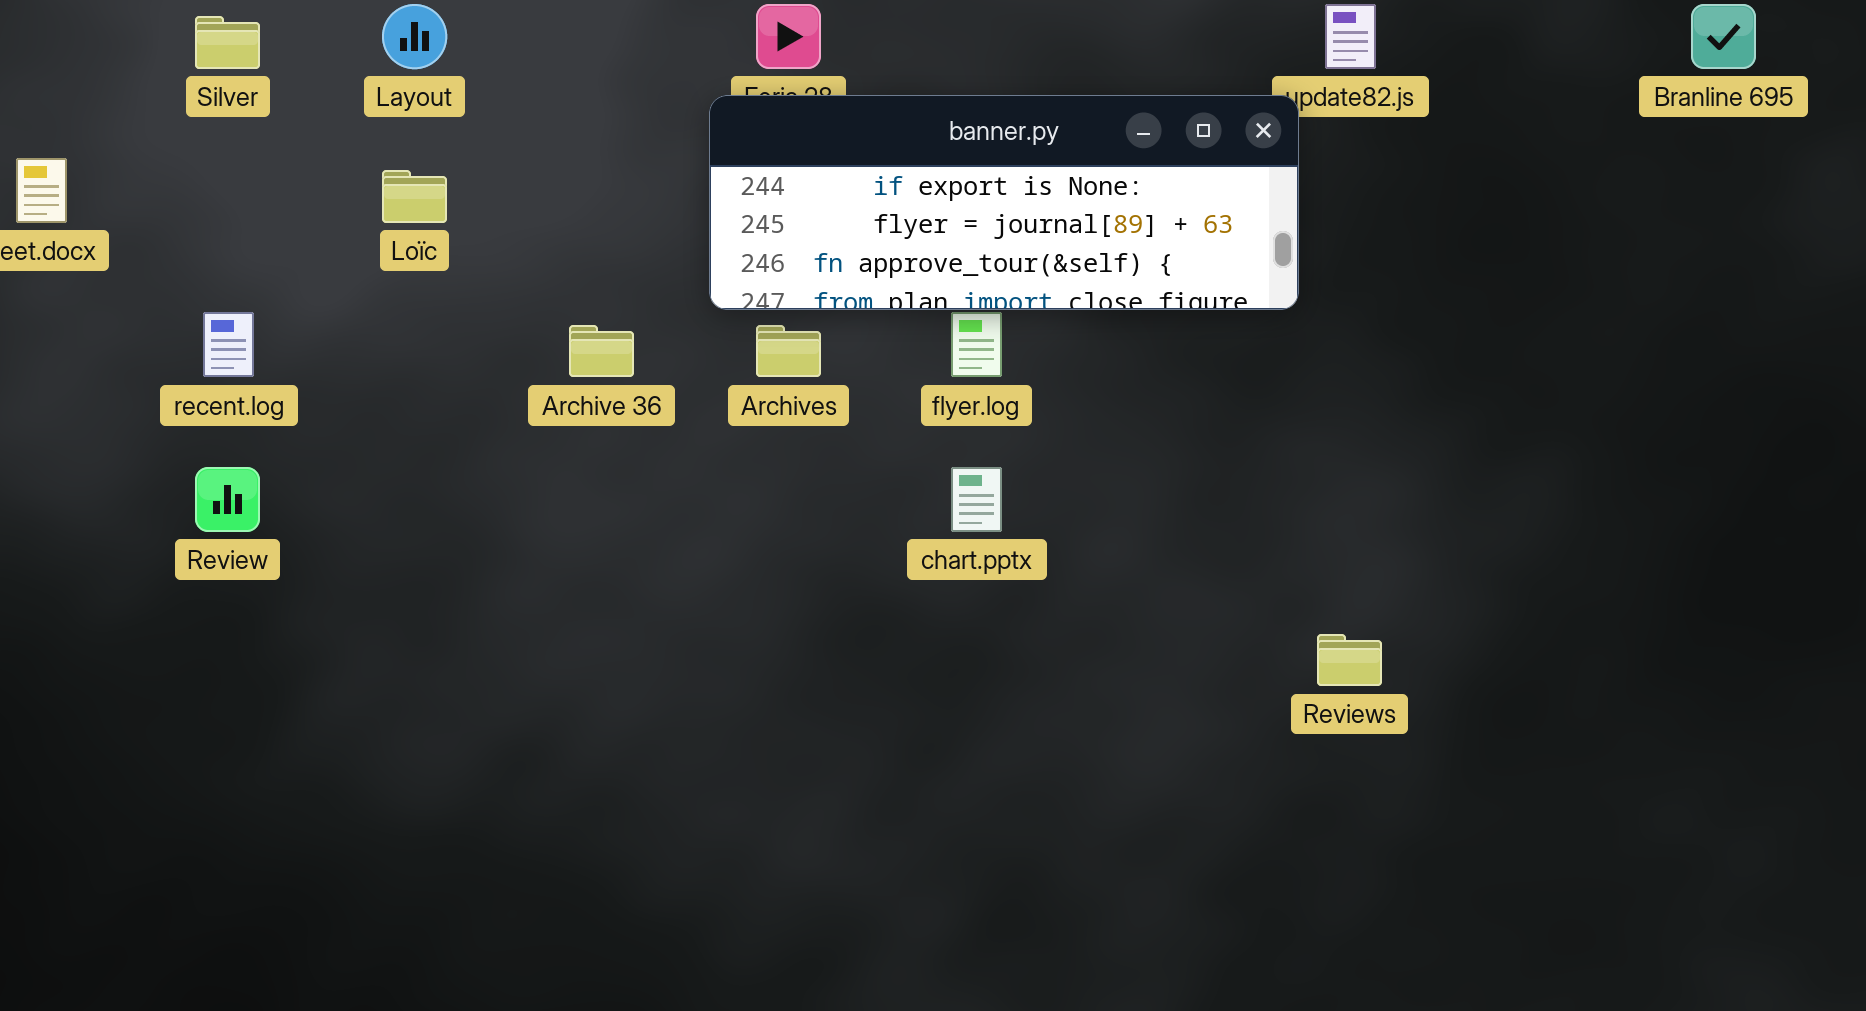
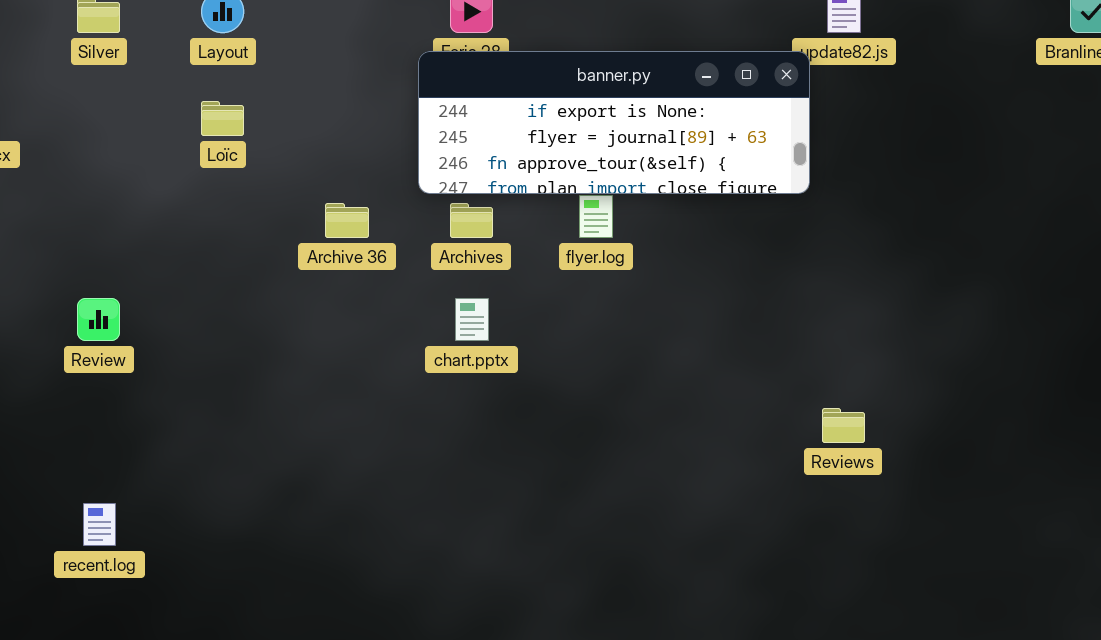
recent.log: [203,312,254,377] -> [83,503,116,546], moved
chart.pptx: [951,467,1002,532] -> [455,298,489,341], moved

